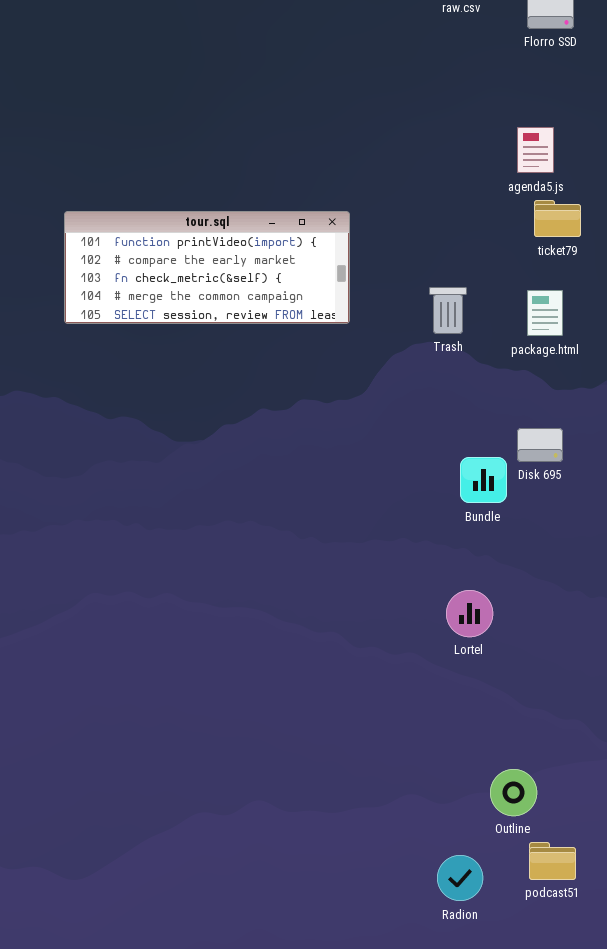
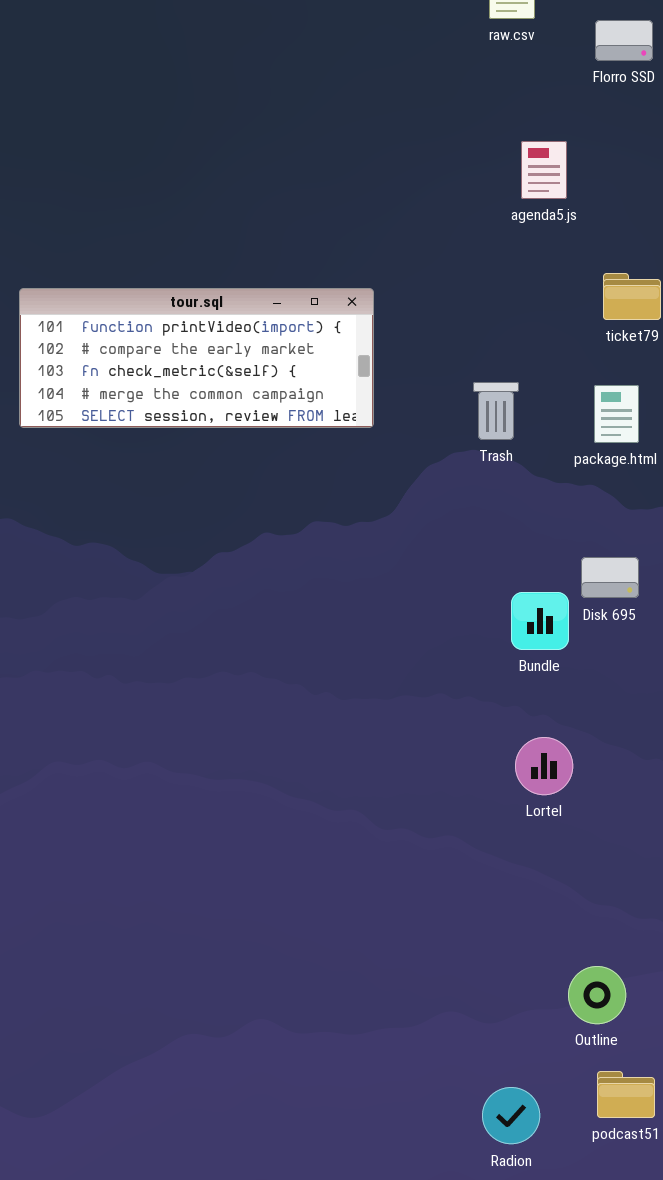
agenda5.js: [517,127,554,173] -> [521,141,567,199], moved
Lortel: [446,590,493,637] -> [515,737,573,795], moved
Outline: [490,769,537,816] -> [568,966,626,1024], moved

